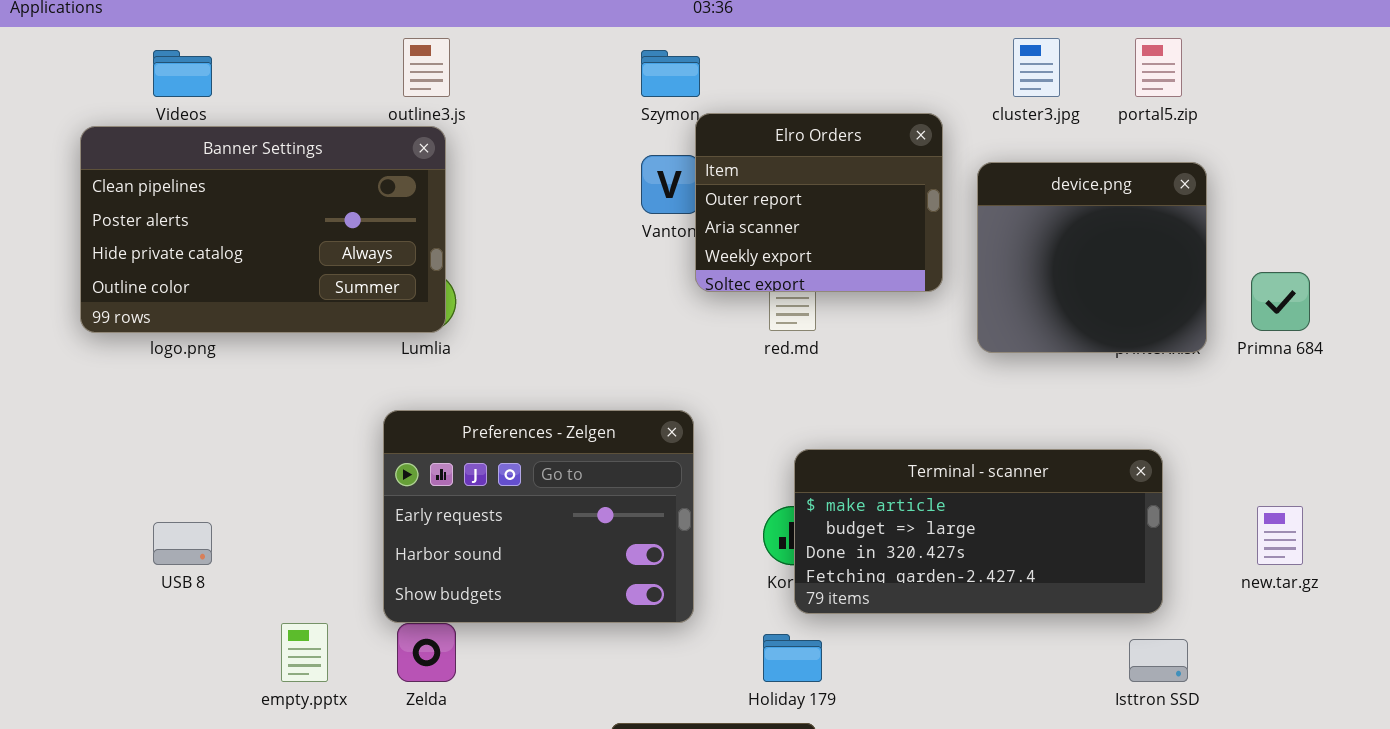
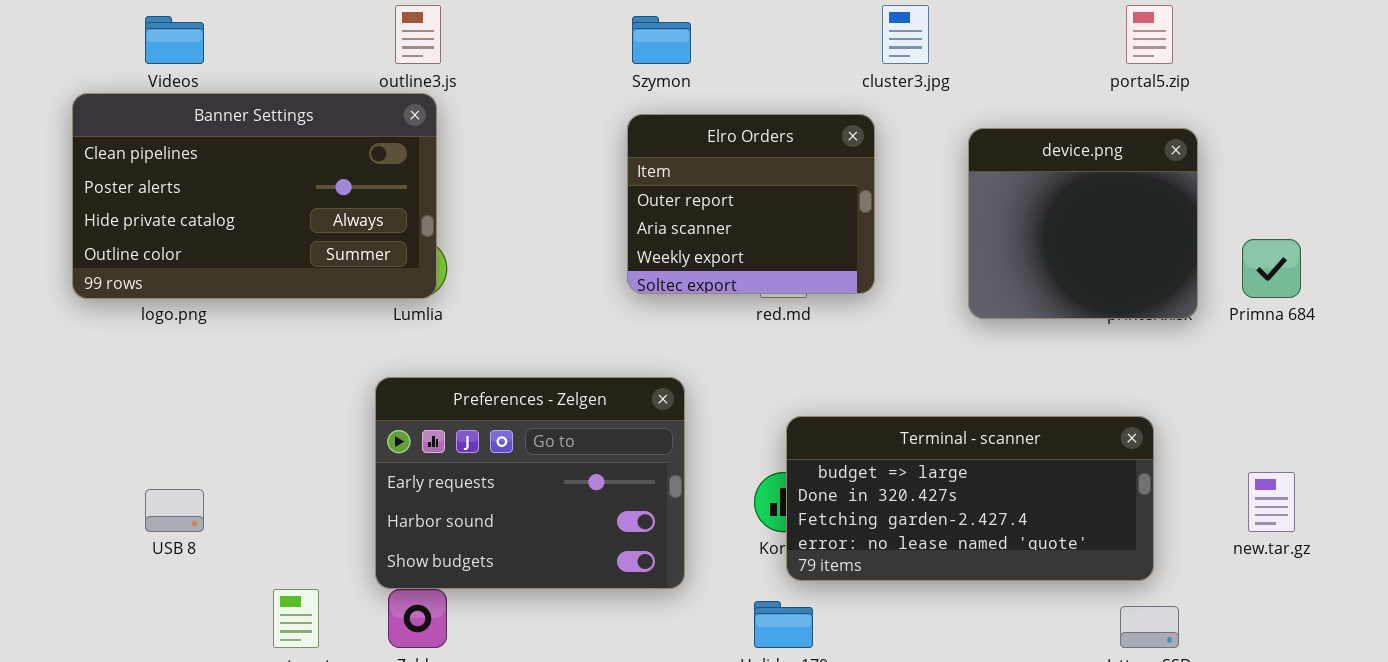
cluster3.jpg: [1013,38,1060,97] -> [882,5,929,64], moved
Elro Orders: [695,113,943,292] -> [627,114,875,294], moved
Terminal - scanner: [794,449,1163,614] -> [786,416,1154,581], scrolled down 1 row

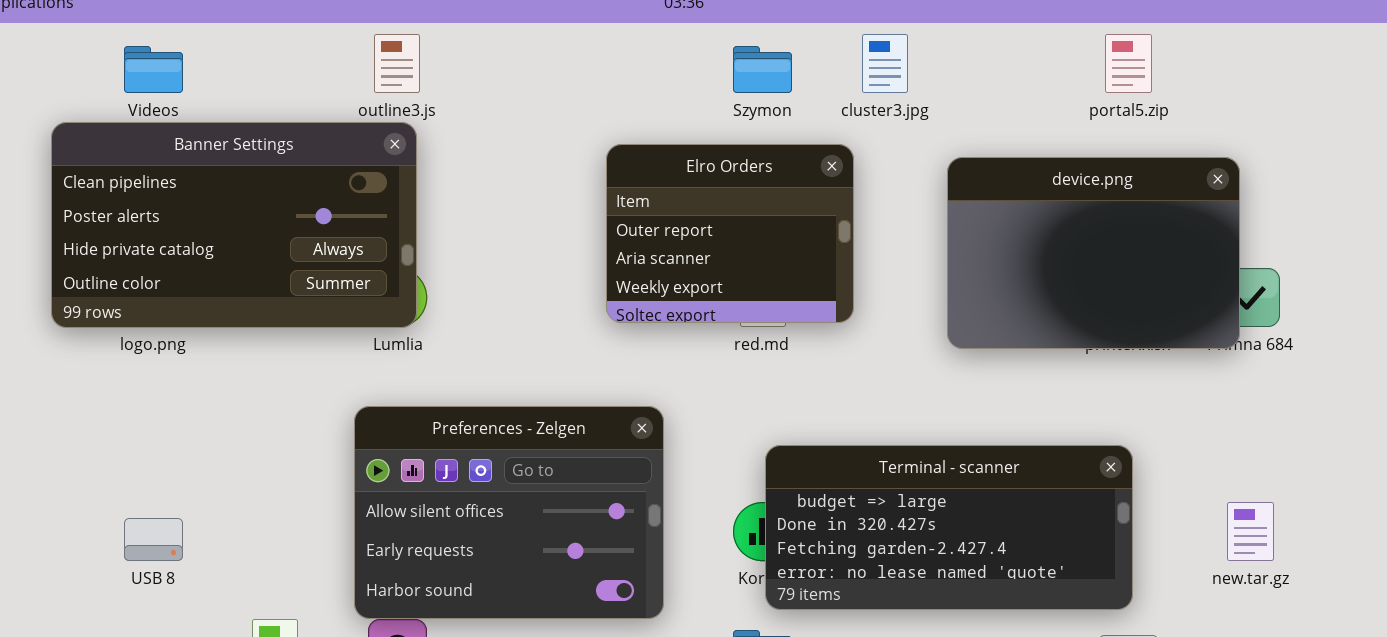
Szymon: [632,16,691,64] -> [733,46,792,93], moved
device.png: [968,128,1198,319] -> [947,157,1240,349], resized
Preferences - Zelgen: [375,377,685,589] -> [354,406,664,619], scrolled up 1 row

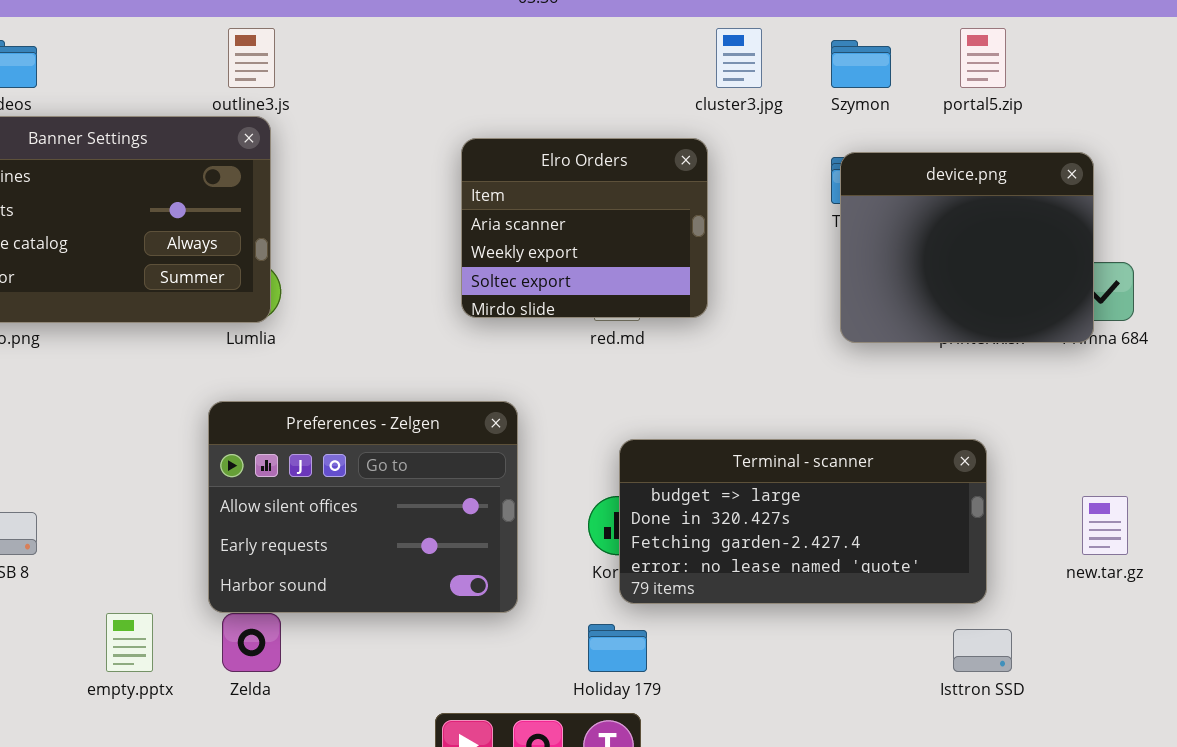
Szymon: [733,46,792,93] -> [831,40,891,88], moved
Elro Orders: [606,144,854,323] -> [461,138,708,318], scrolled down 1 row
device.png: [947,157,1240,349] -> [840,152,1094,343], resized

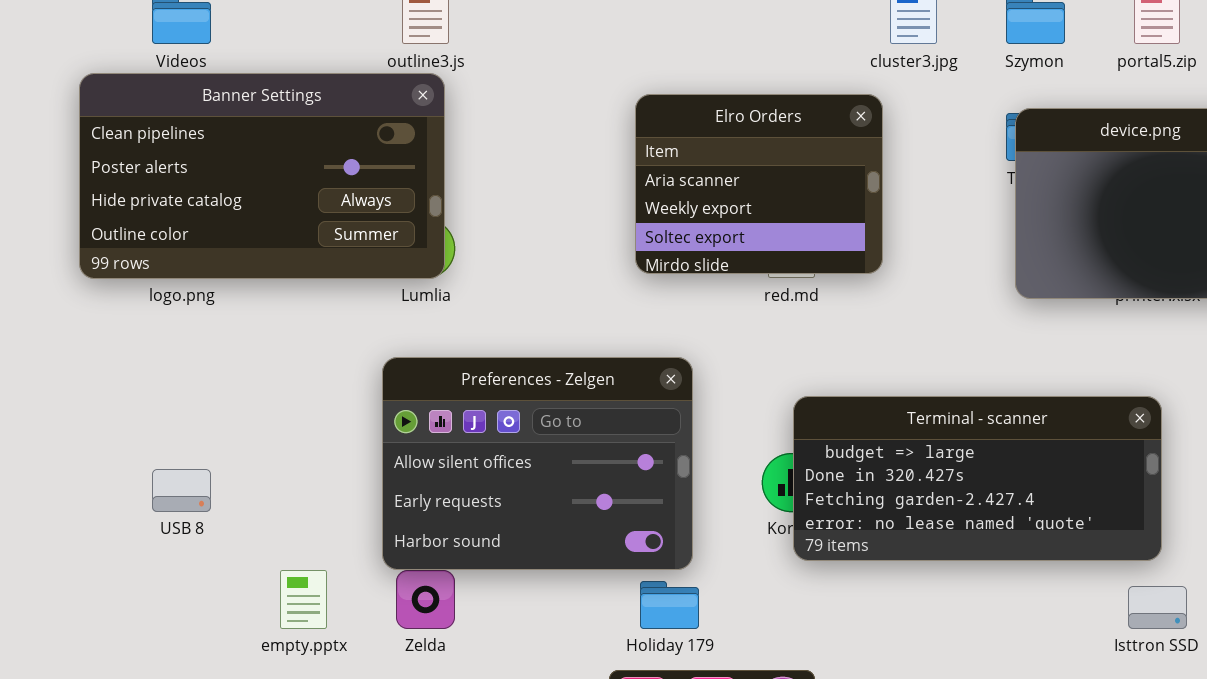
Holiday 179: [588,624,647,672] -> [640,581,699,629], moved

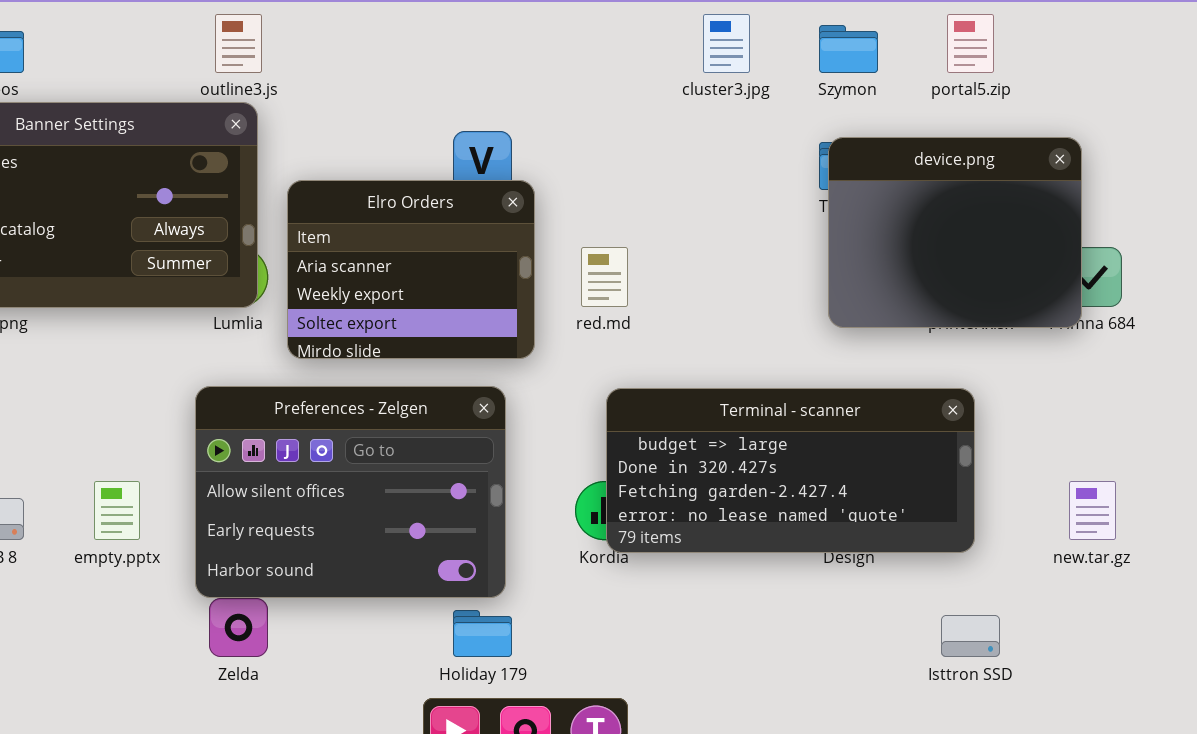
Elro Orders: [635,94,883,274] -> [287,180,535,359], moved
Terminal - scanner: [793,396,1162,561] -> [606,388,975,553], moved
empty.pptx: [280,570,327,629] -> [94,481,140,540], moved

